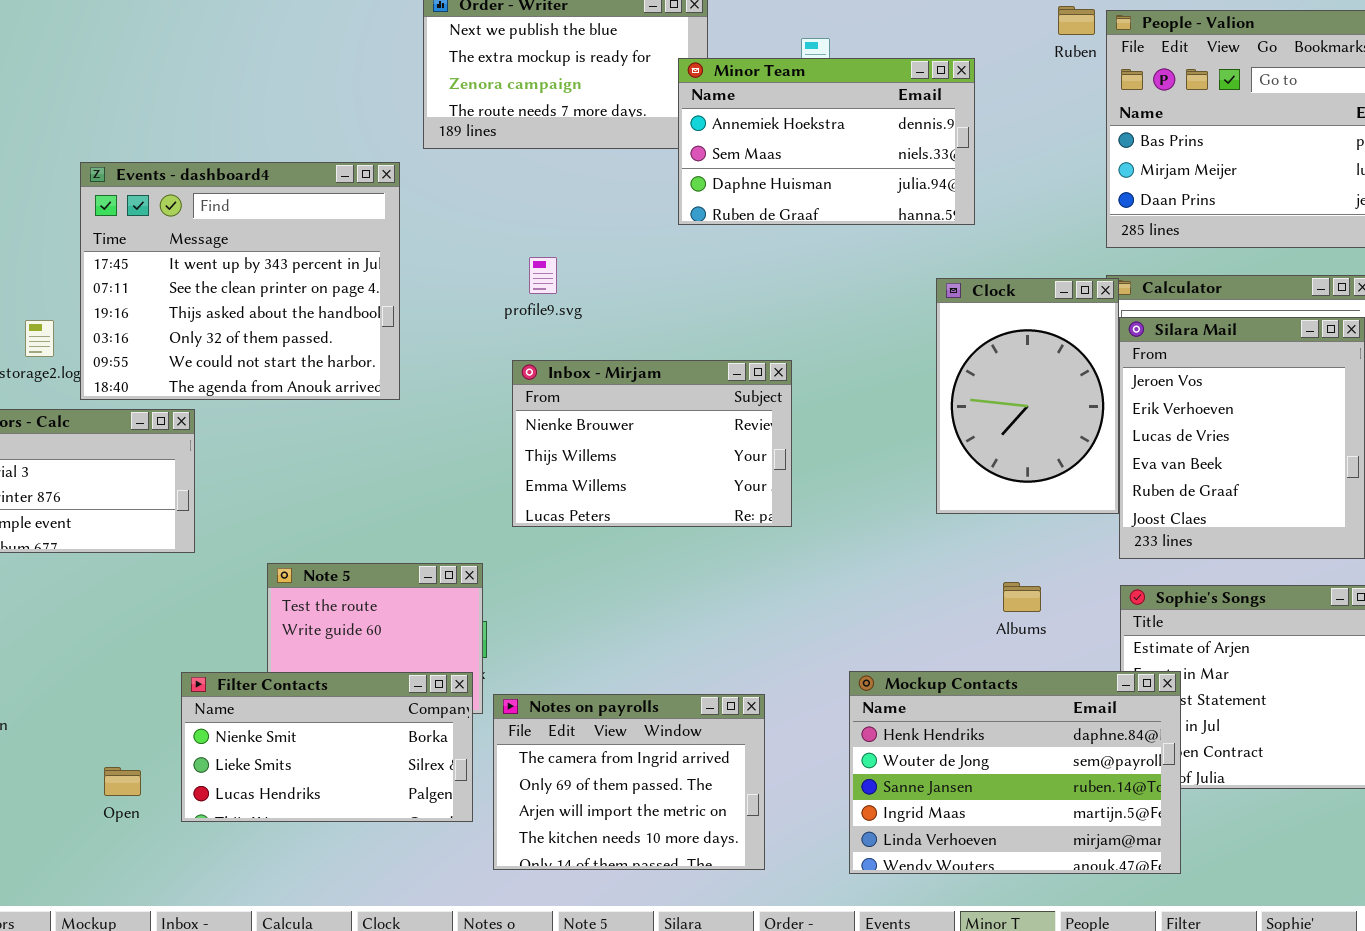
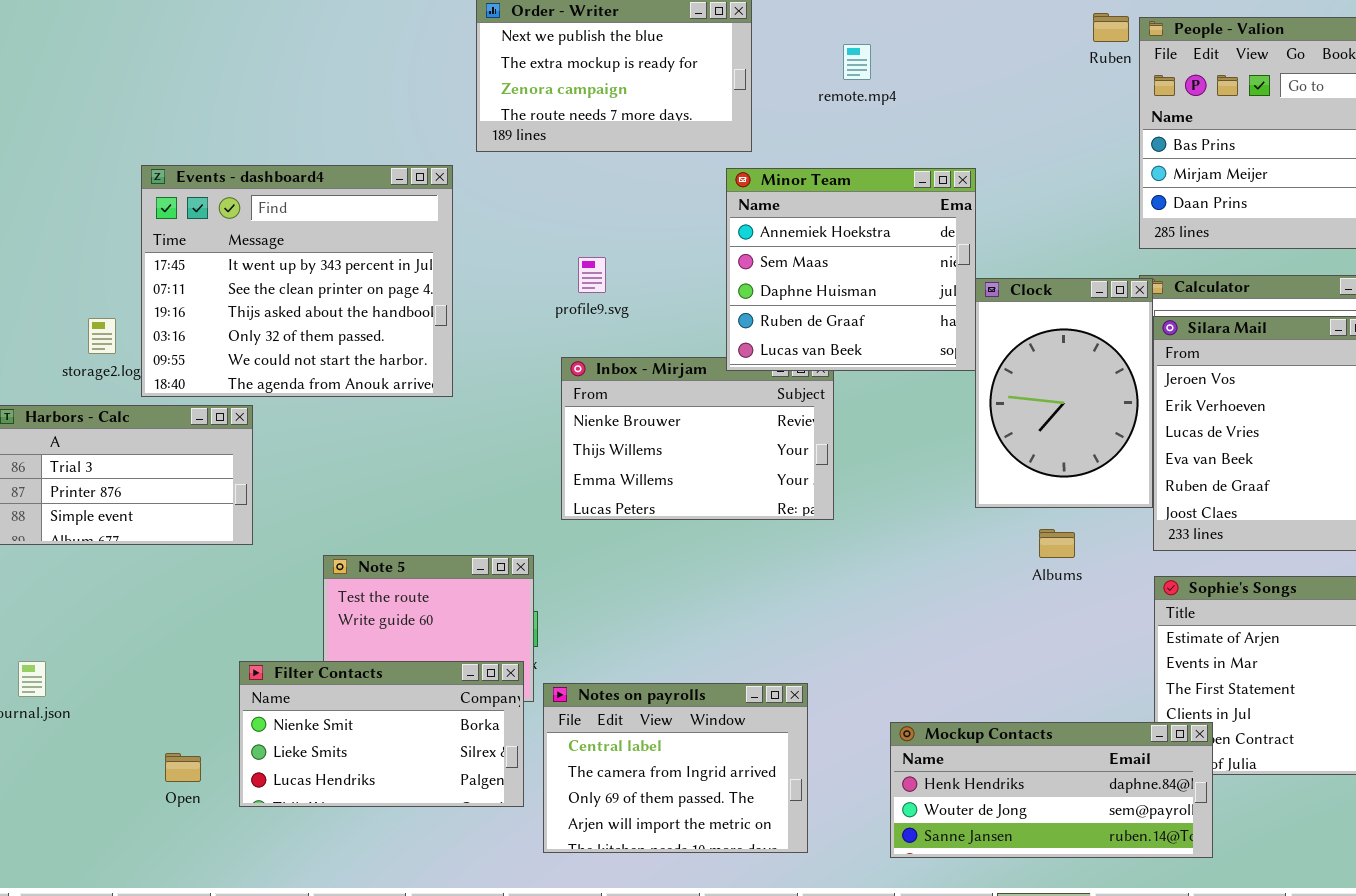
Minor Team: [678,58,975,225] -> [726,168,976,371], moved, resized
Albums: [1003,582,1041,612] -> [1039,529,1075,558], moved
Mockup Contacts: [849,671,1181,874] -> [890,722,1213,858], resized
Notes on payrolls: [493,694,765,870] -> [543,683,808,853], scrolled up 1 row

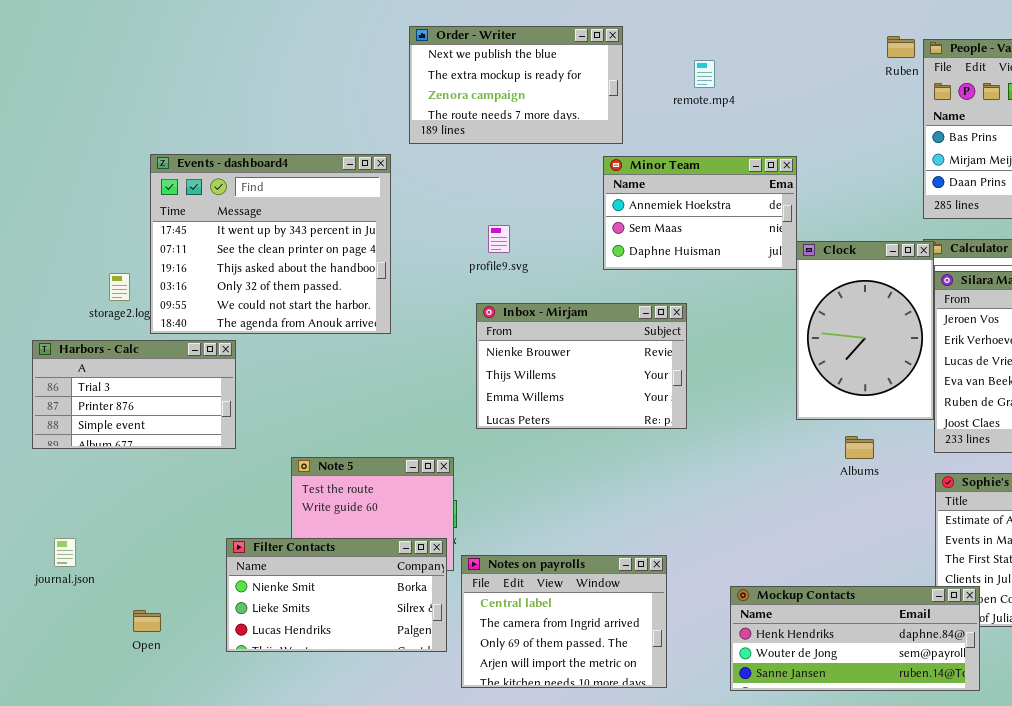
Minor Team: [726,168,976,371] -> [603,156,797,270], resized
Open: [165,753,201,782] -> [133,610,161,632], moved

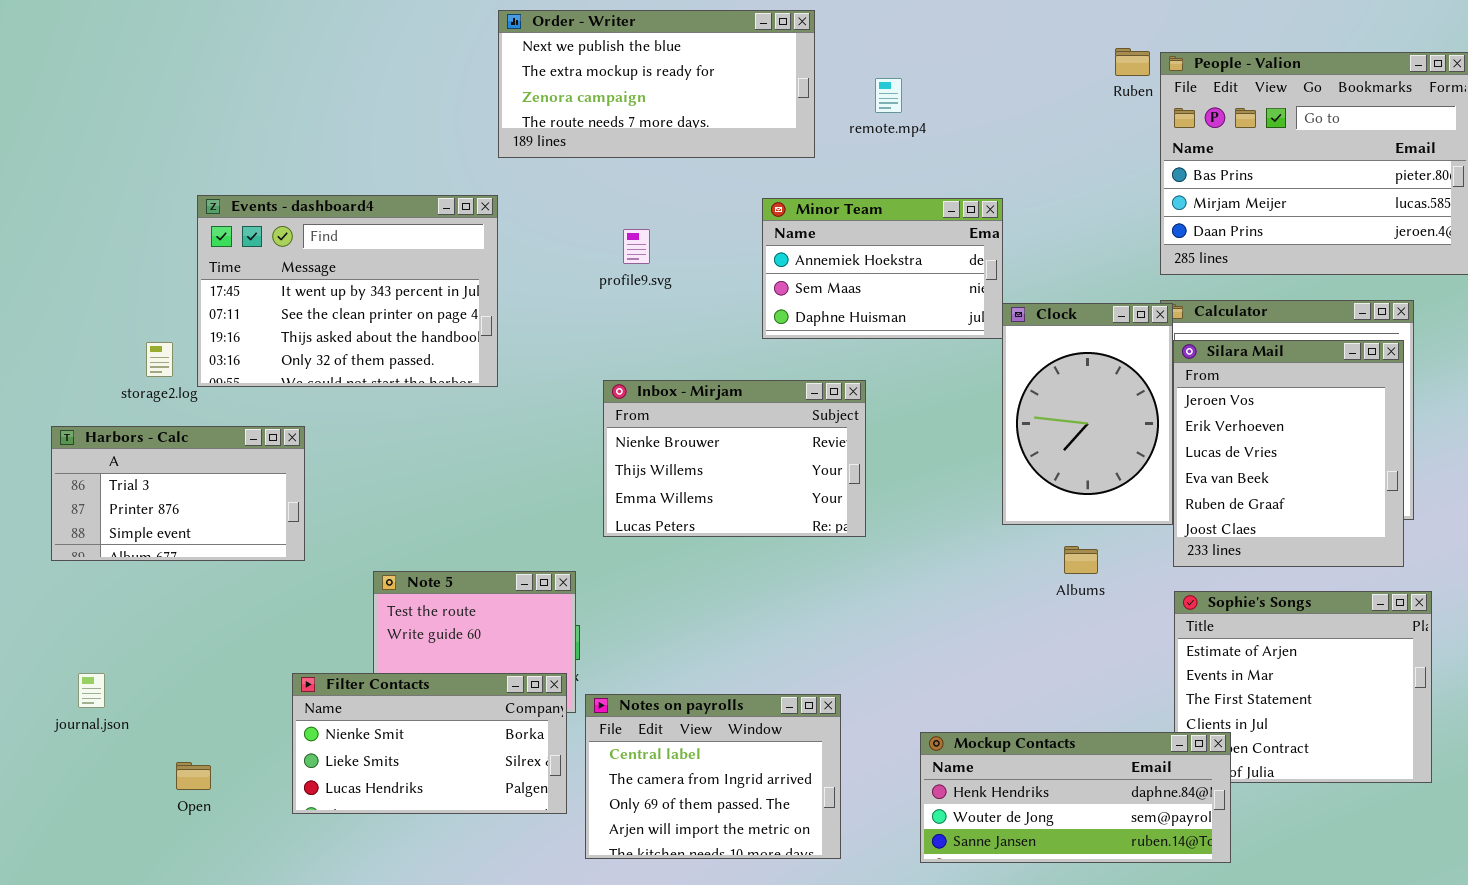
Order - Writer: [409,26,623,144] -> [498,10,815,158], moved, resized
Events - dashboard4: [150,154,391,334] -> [197,195,498,387], resized
profile9.svg: [488,225,510,253] -> [623,229,650,264], moved

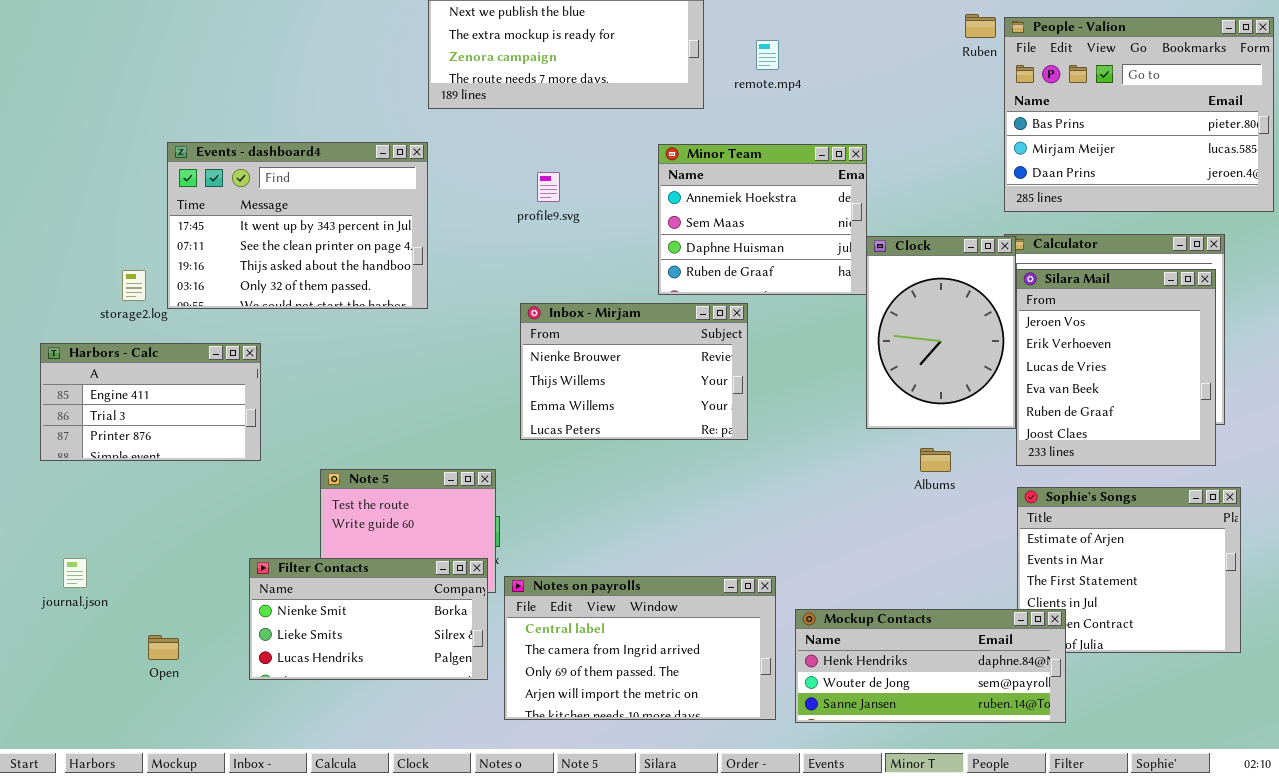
Minor Team: [762,198,1003,339] -> [658,144,867,295], resized
Harbors - Calc: [51,426,305,561] -> [40,343,261,461], scrolled up 1 row
Notes on payrolls: [585,694,841,859] -> [504,576,776,720], resized

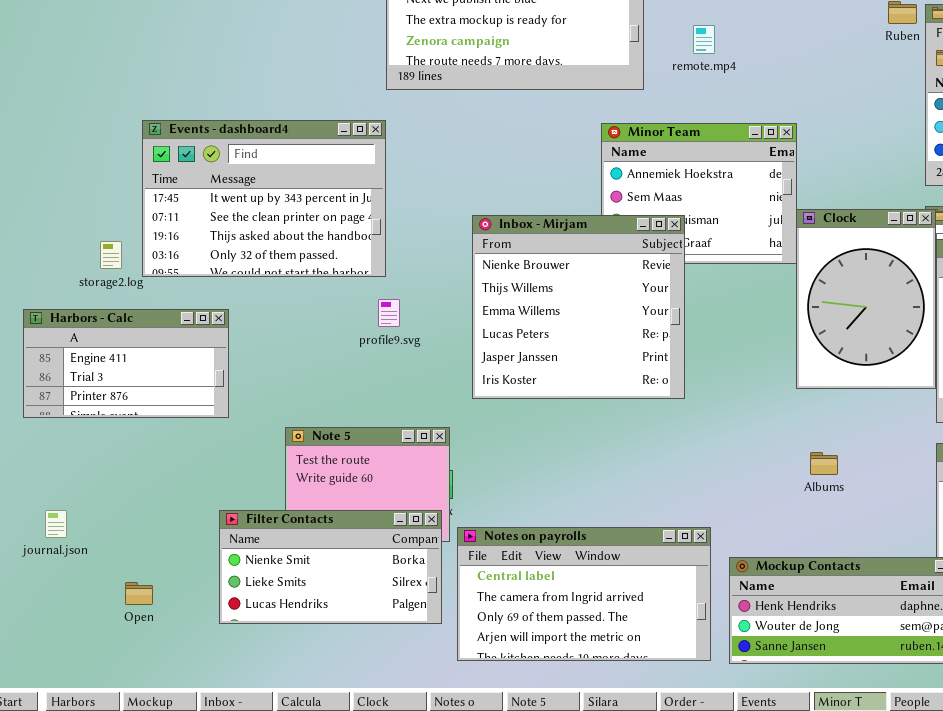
profile9.svg: [537,172,560,202] -> [378,299,400,327], moved
Inbox - Mirjam: [520,303,748,440] -> [472,215,685,399], resized
Albums: [920,448,951,472] -> [810,452,838,475], moved

